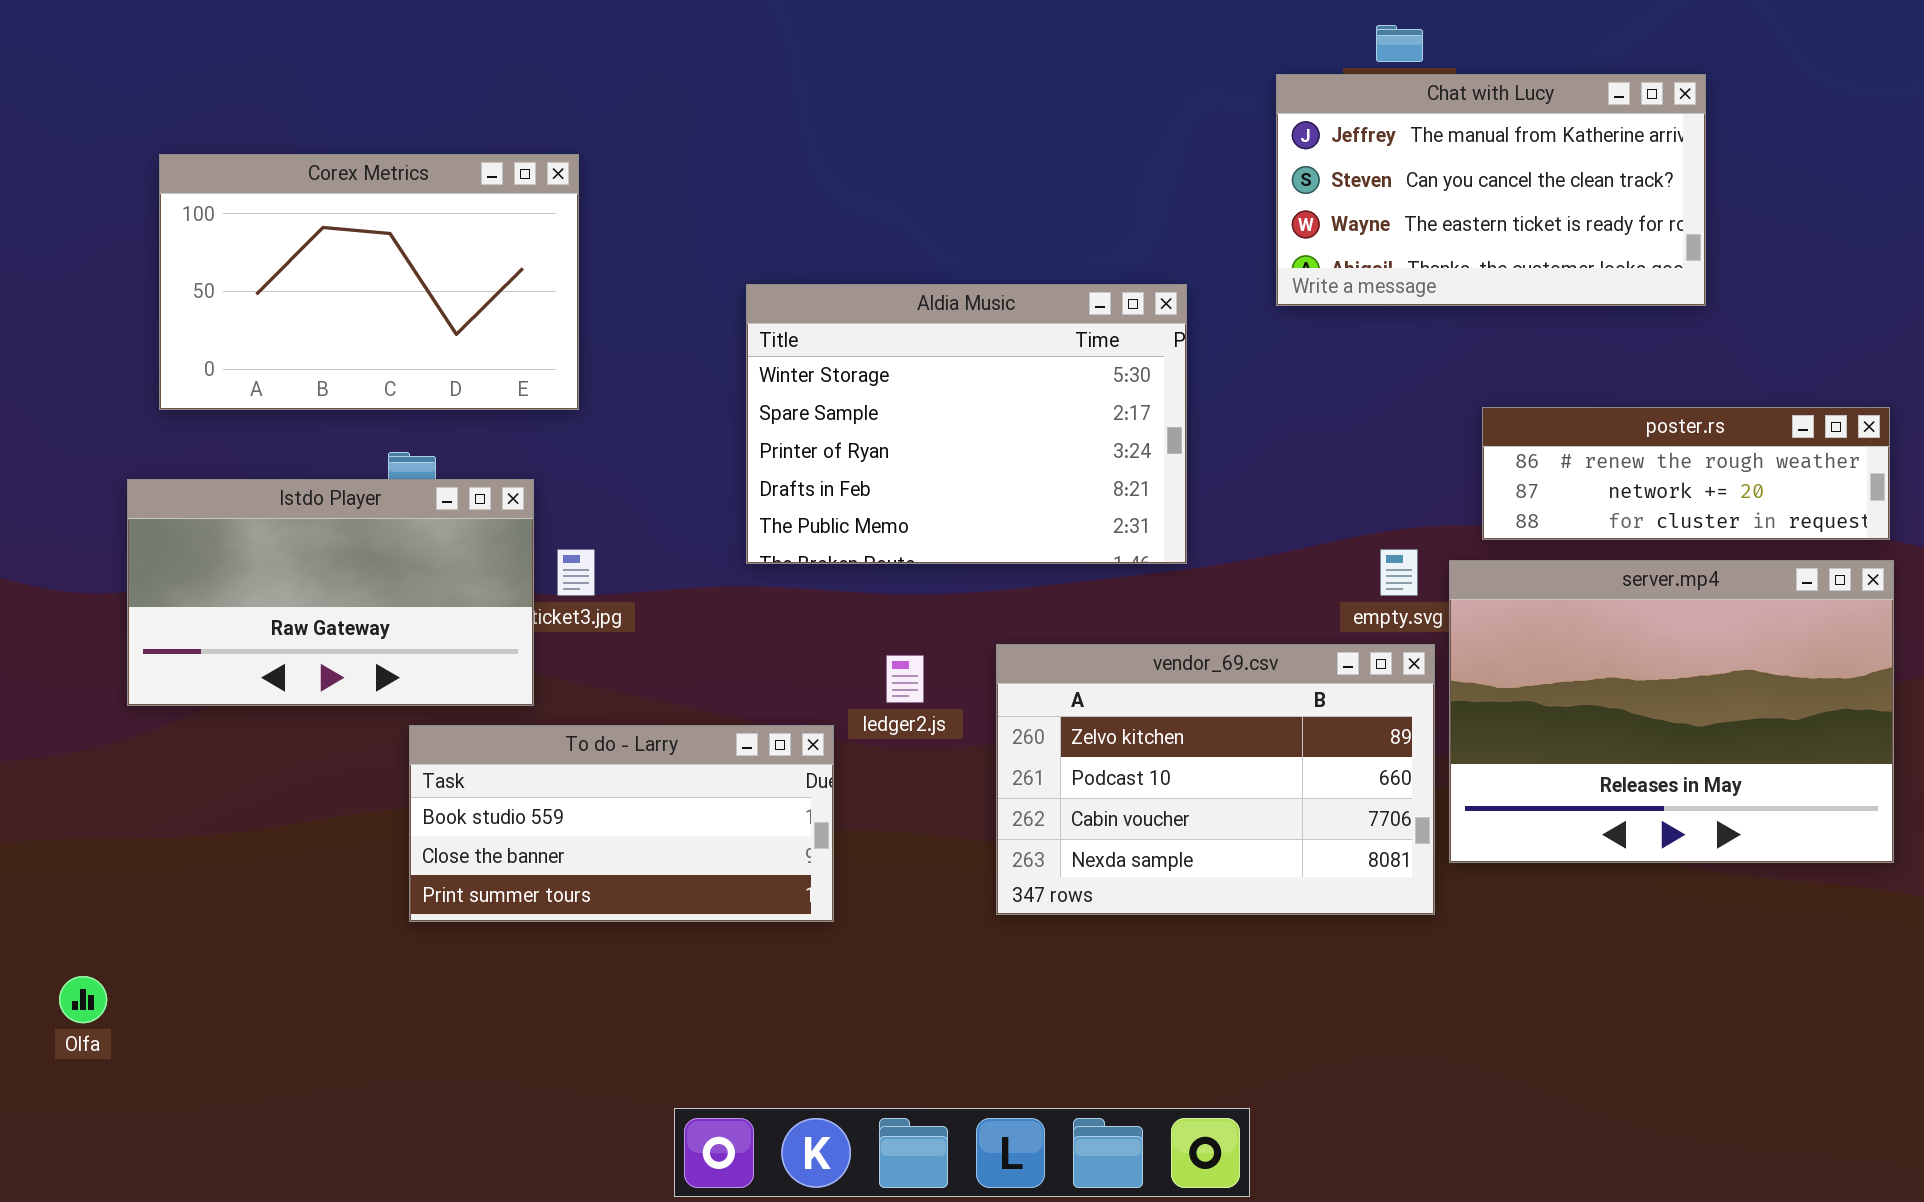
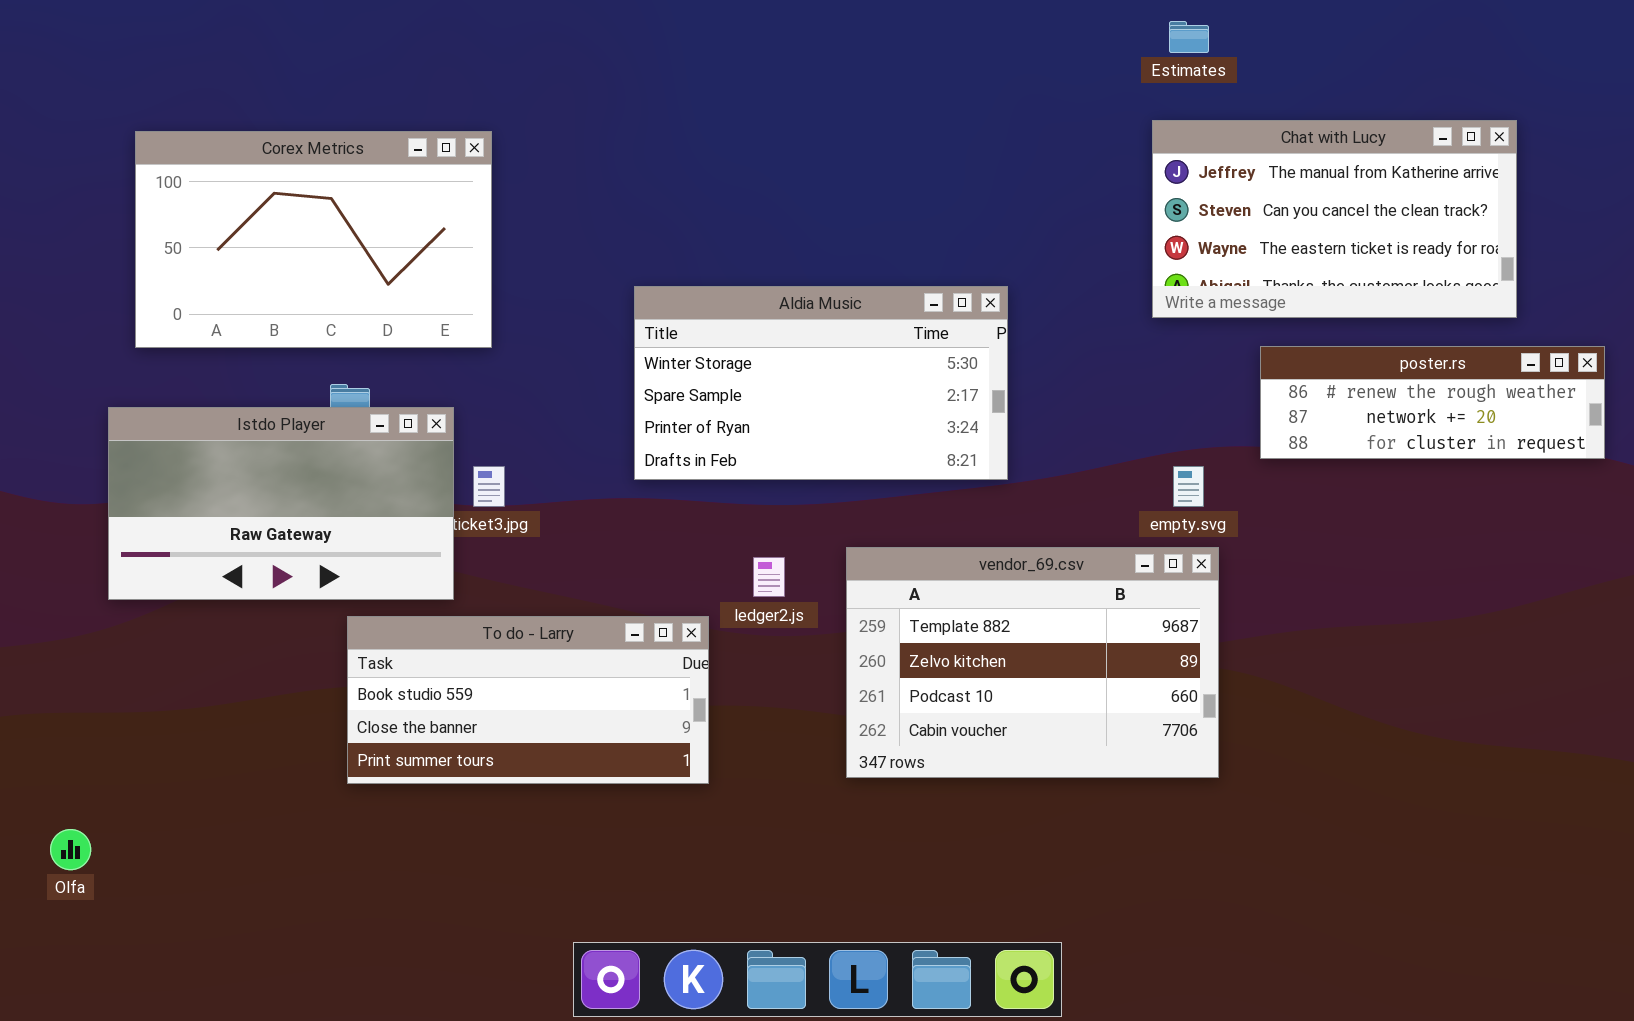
Chat with Lucy: [1276,74,1706,306] -> [1152,120,1517,318], moved
Aldia Music: [746,284,1187,564] -> [634,286,1008,480], resized
server.mp4: [1449,560,1894,863] -> none, closed
vendor_69.csv: [996,644,1435,915] -> [846,547,1219,778], scrolled up 1 row

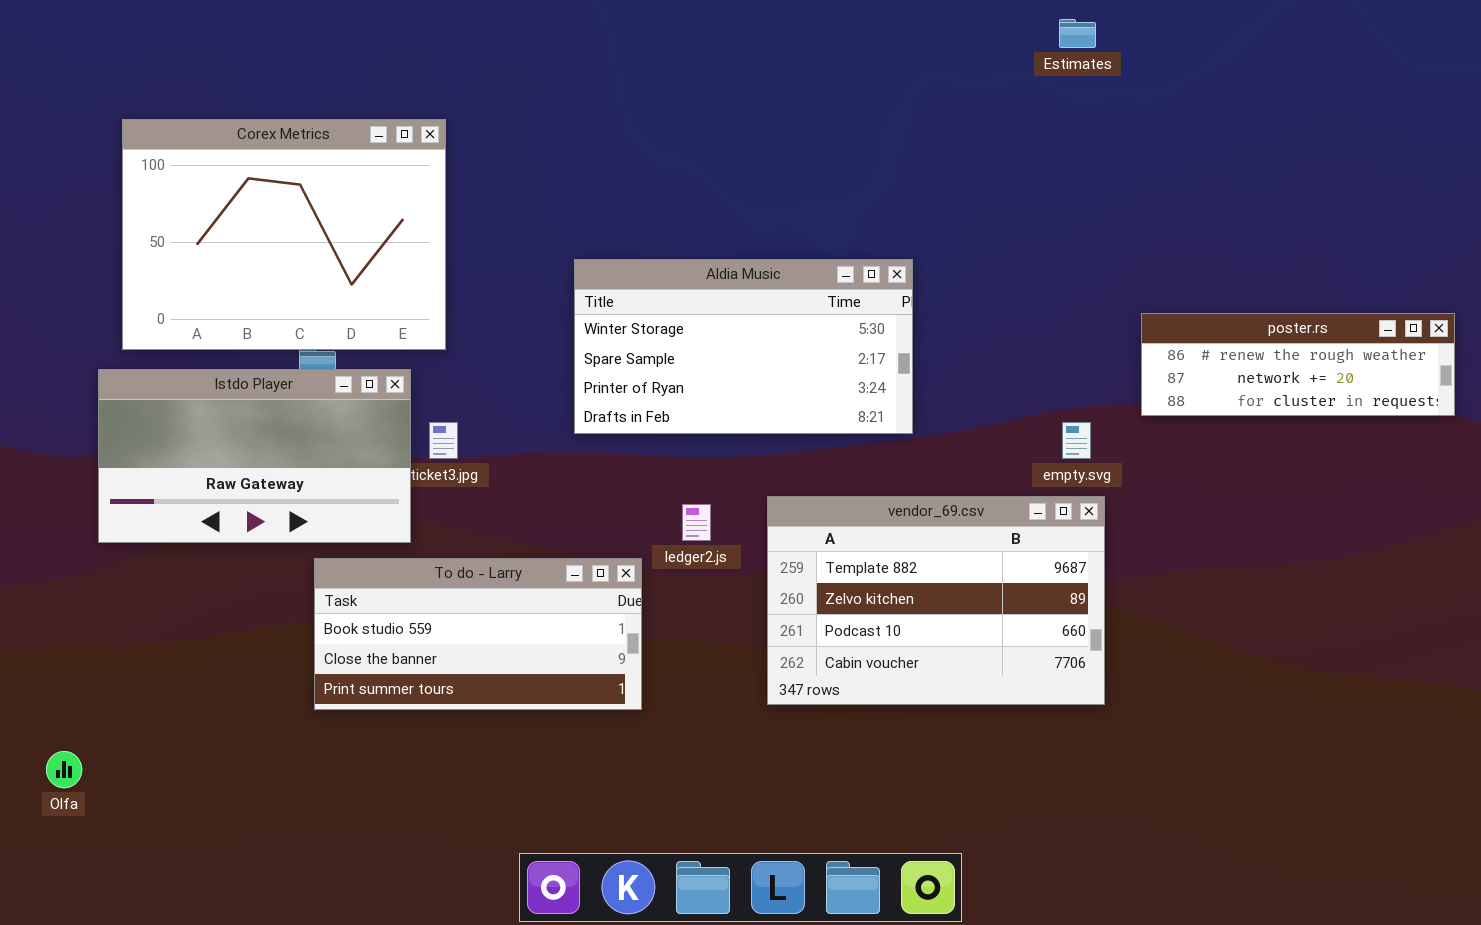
Chat with Lucy: [1152,120,1517,318] -> none, closed
Corex Metrics: [135,131,492,348] -> [122,119,446,350], resized

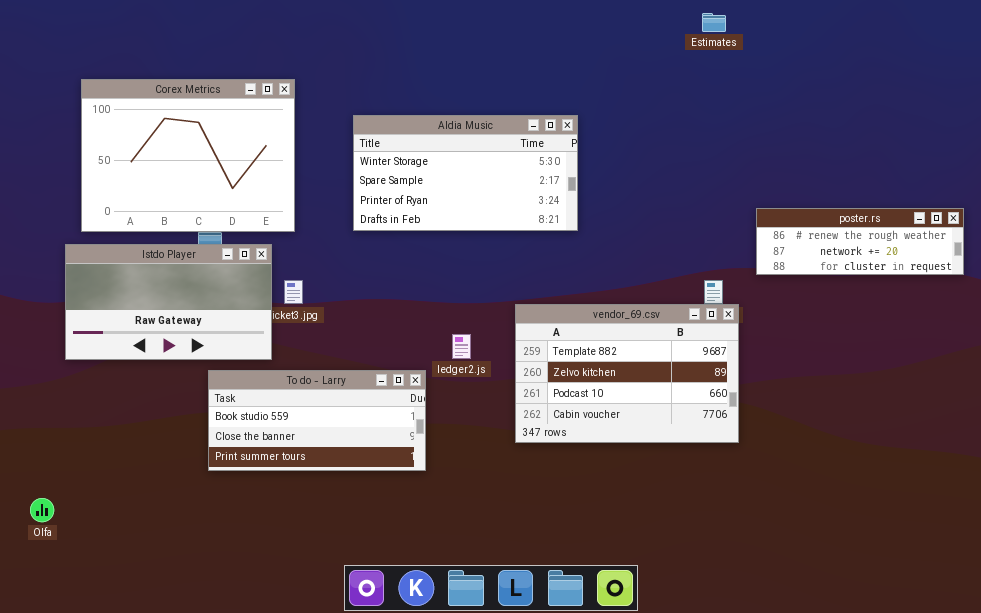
Aldia Music: [574,259,913,434] -> [353,115,578,231], moved
vendor_69.csv: [767,496,1105,705] -> [515,304,739,443], moved

